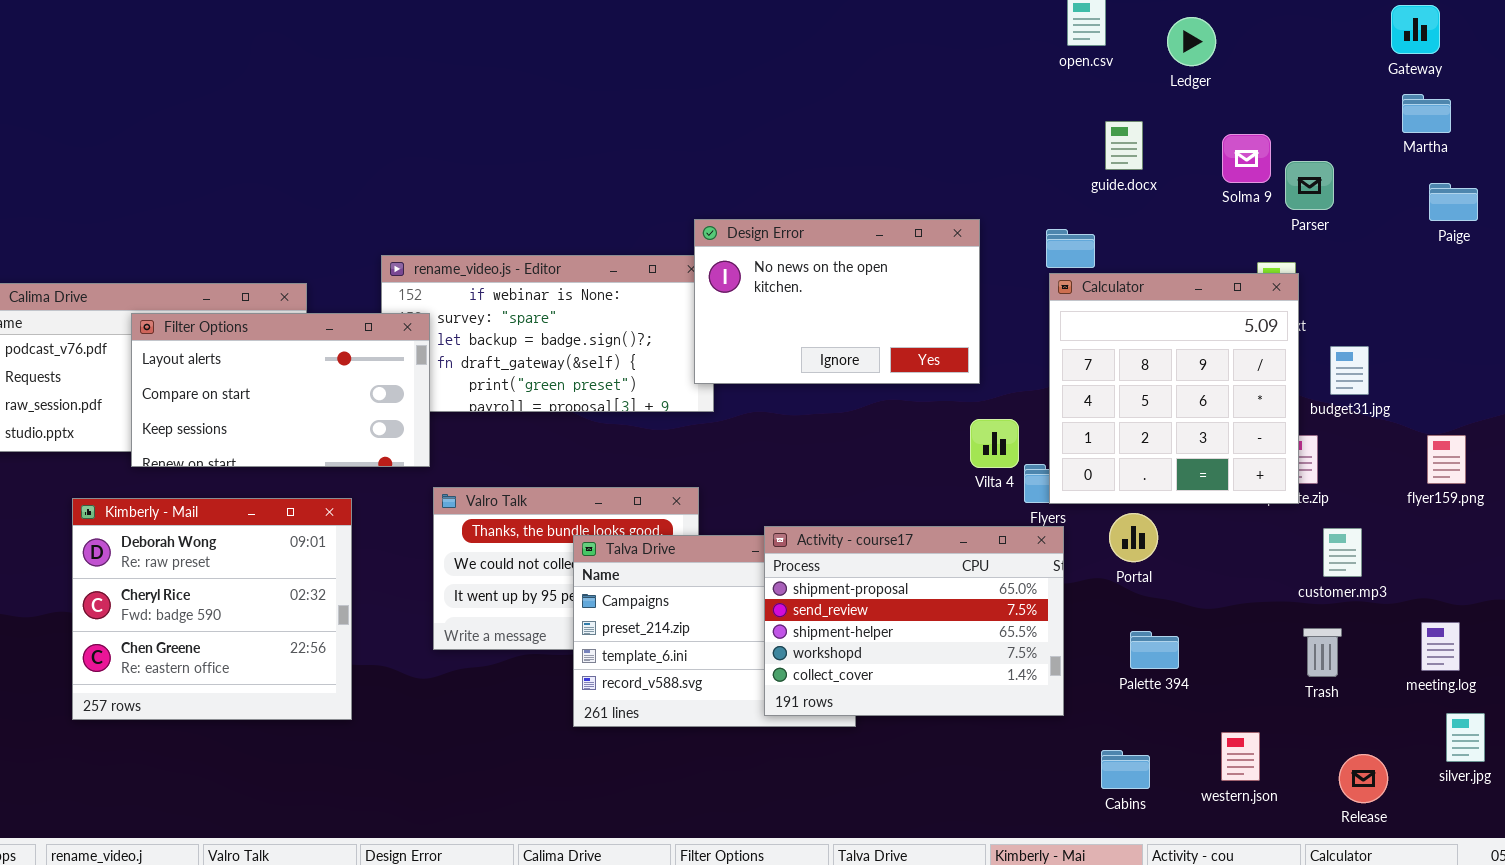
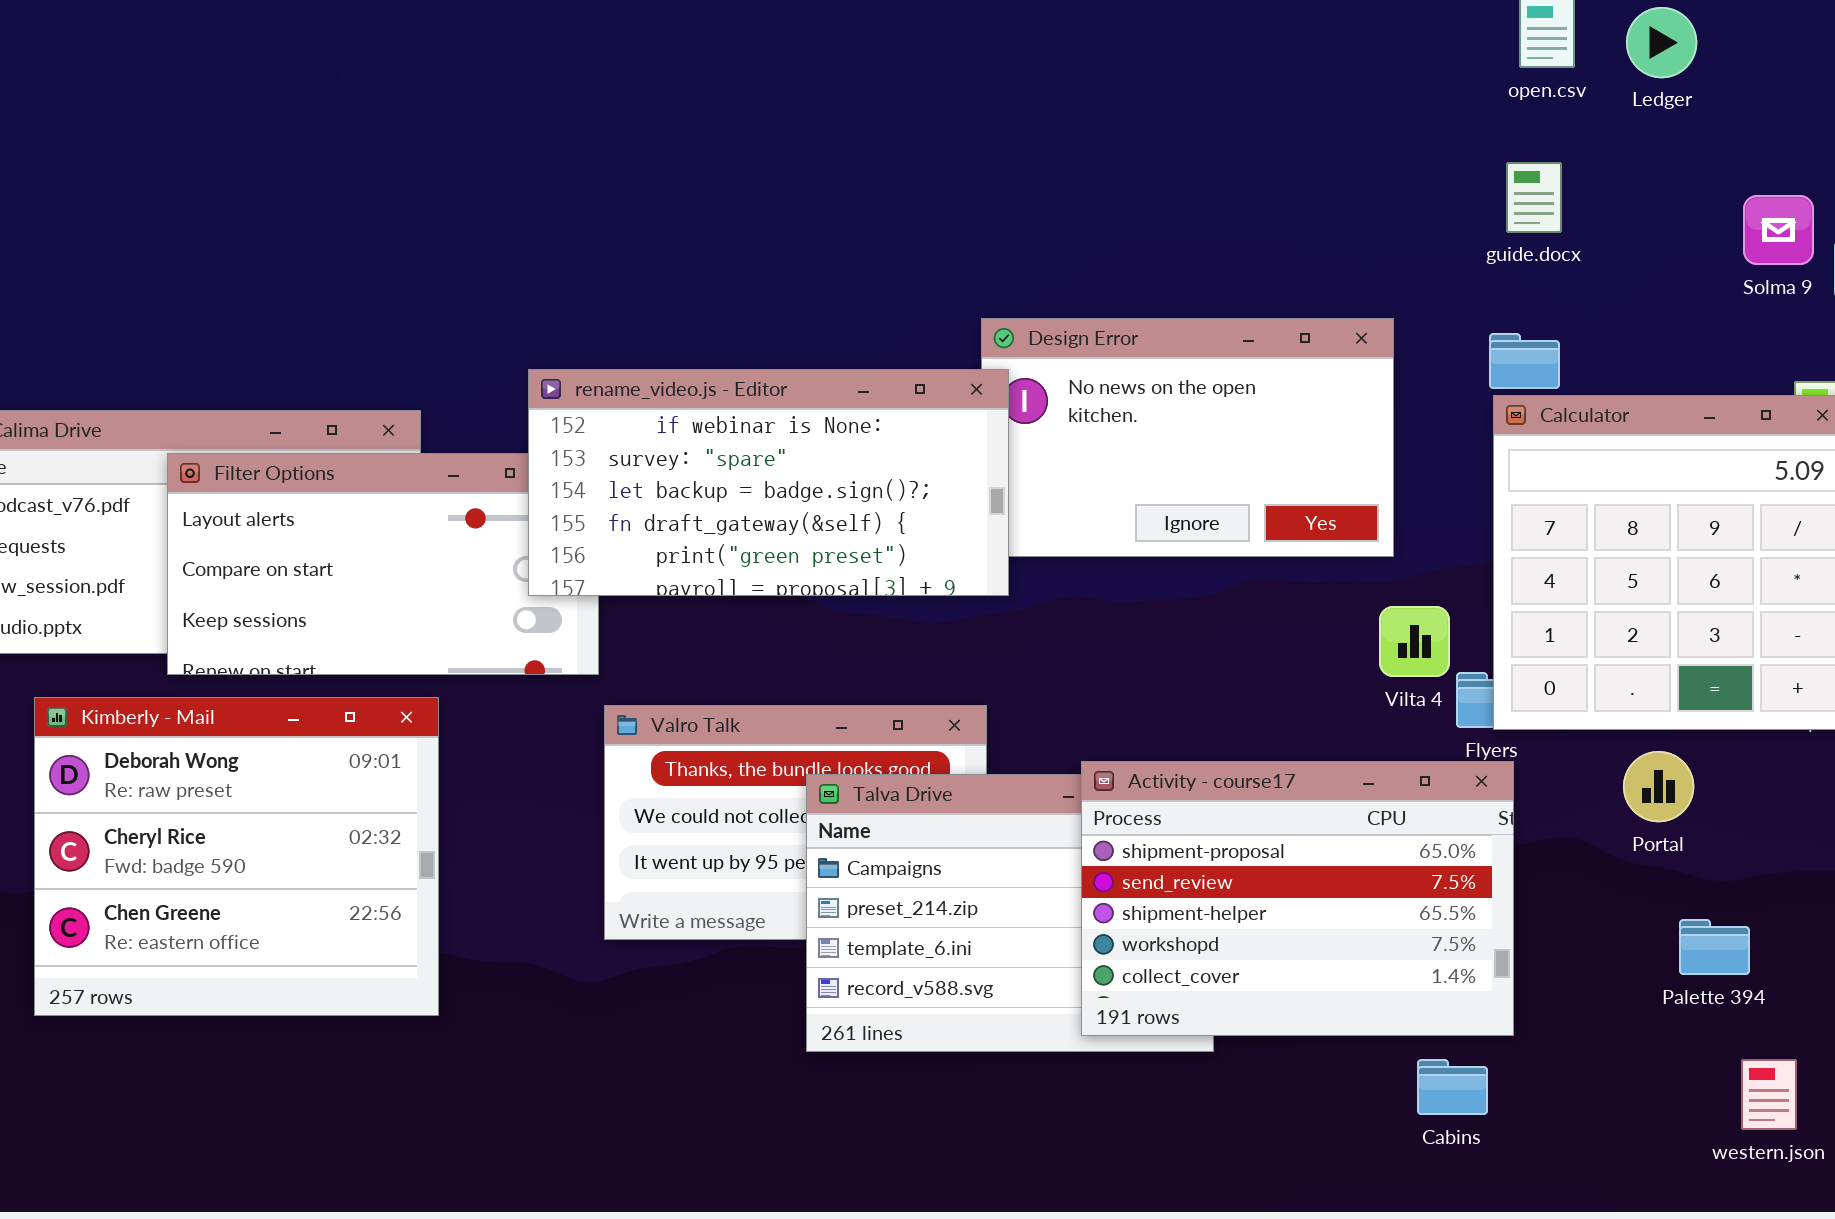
Ledger: [1167,17,1216,66] -> [1626,7,1697,78], moved
guide.docx: [1105,121,1143,170] -> [1506,162,1562,233], moved
rename_video.js - Editor: [381,255,714,412] -> [528,369,1009,596], raised
Kimberly - Mail: [72,498,352,720] -> [34,697,439,1016], moved
Portal: [1109,513,1158,562] -> [1623,751,1694,822], moved
Palette 394: [1130,631,1179,669] -> [1679,919,1750,975], moved
Cabins: [1101,750,1150,789] -> [1417,1059,1488,1115], moved

